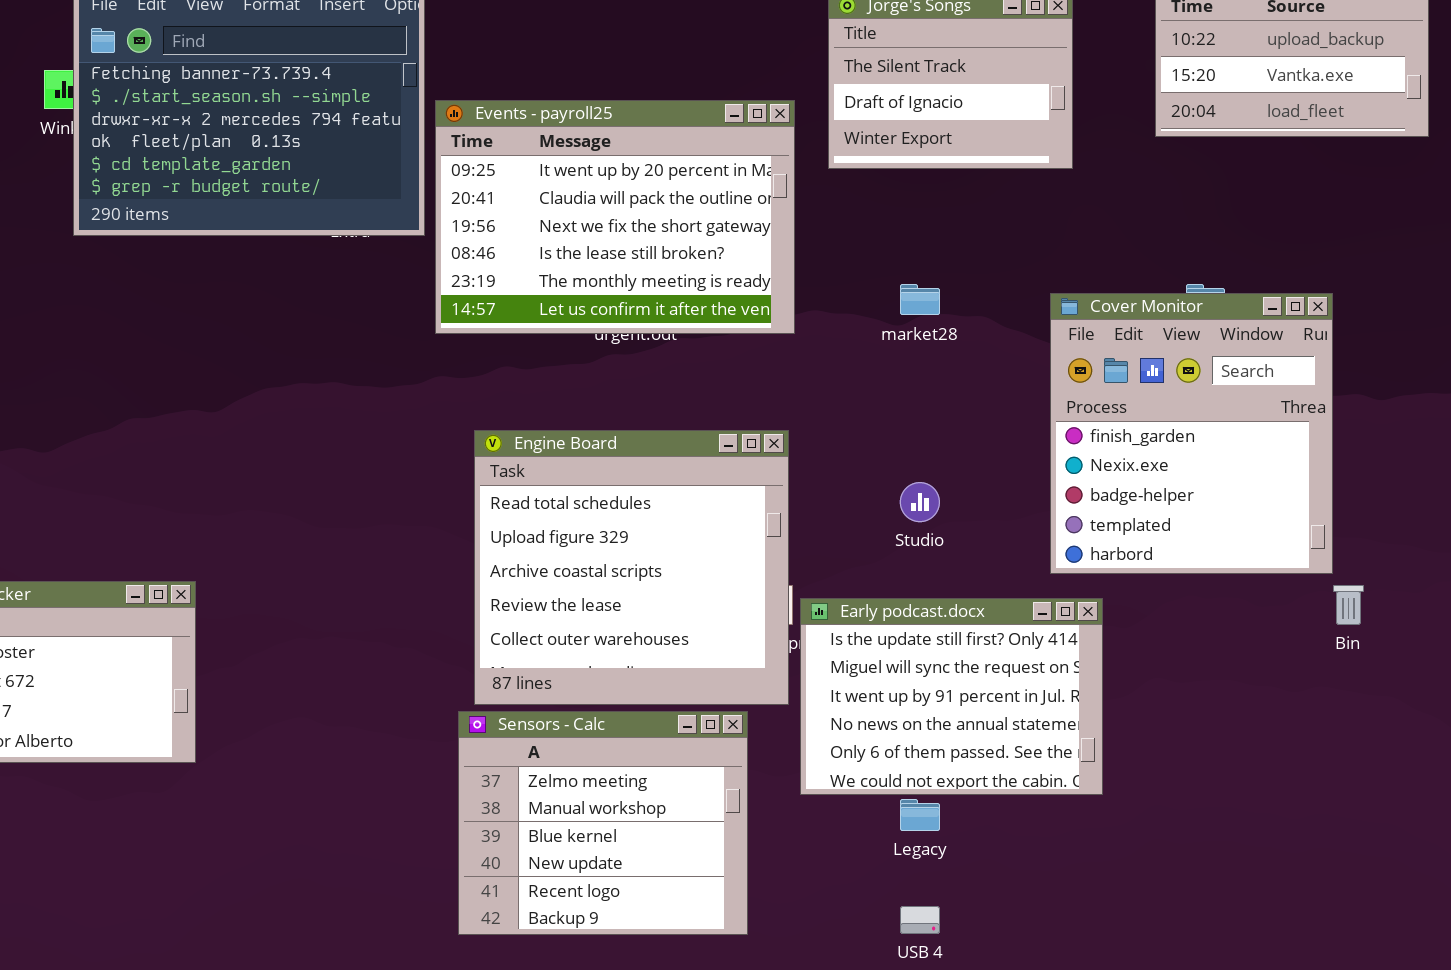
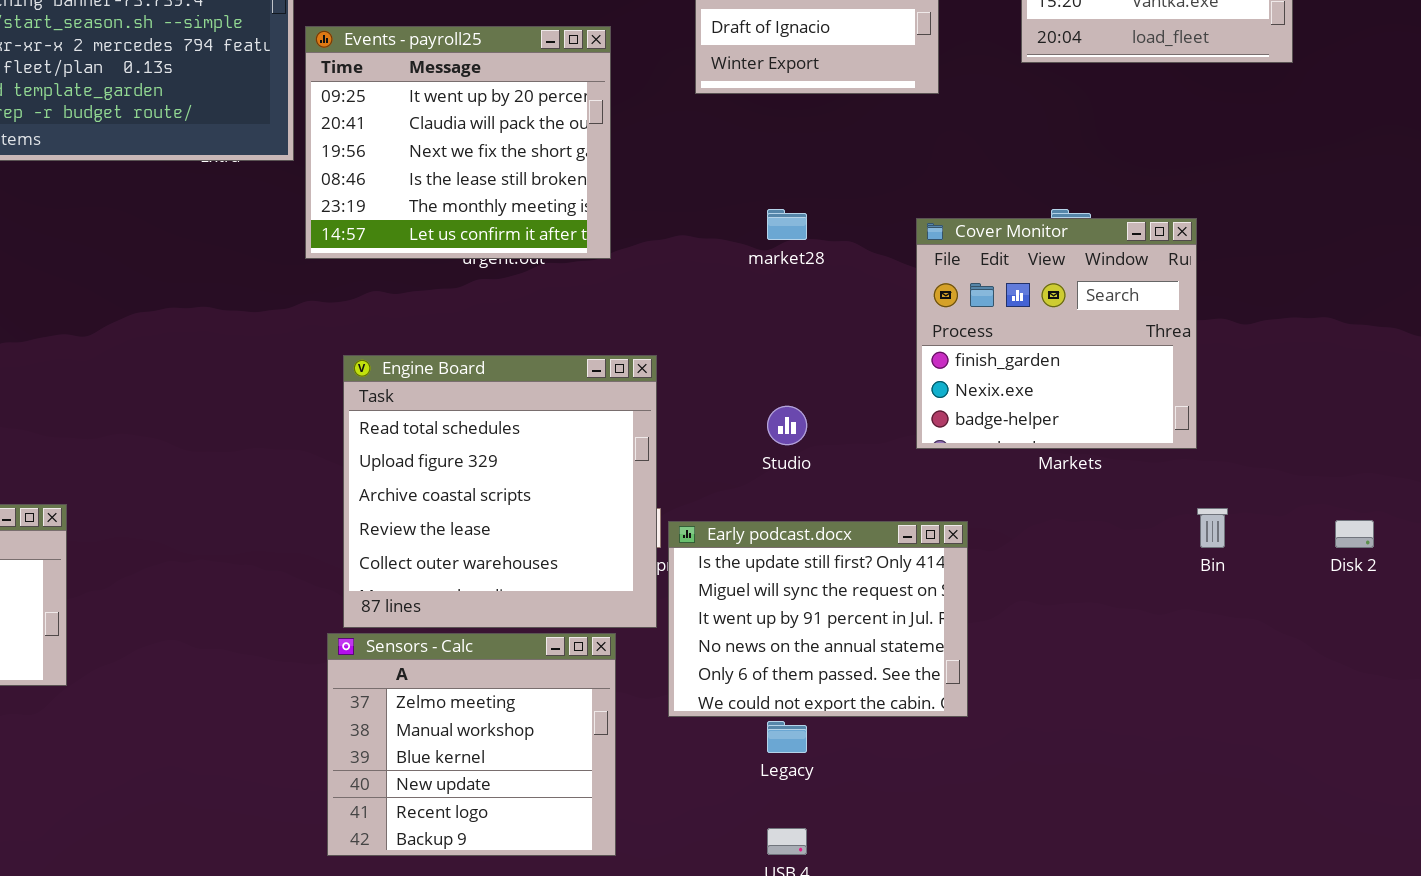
Events - payroll25: [435,100,795,334] -> [305,26,611,259], resized
Cover Monitor: [1050,293,1333,574] -> [916,218,1197,449], resized

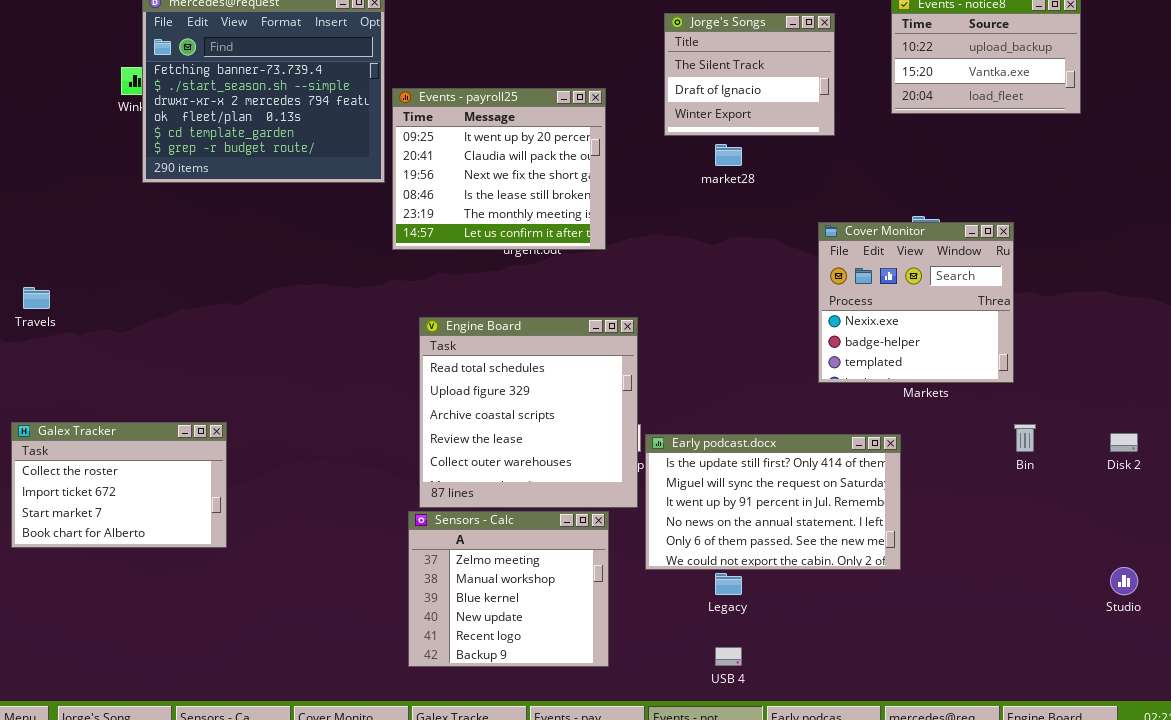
market28: [767,209,807,240] -> [715,144,742,166], moved
Cover Monitor: [916,218,1197,449] -> [818,222,1014,383], scrolled down 1 row
Studio: [767,406,807,445] -> [1110,567,1138,595], moved
Early podcast.docx: [668,521,968,717] -> [645,434,901,570], resized

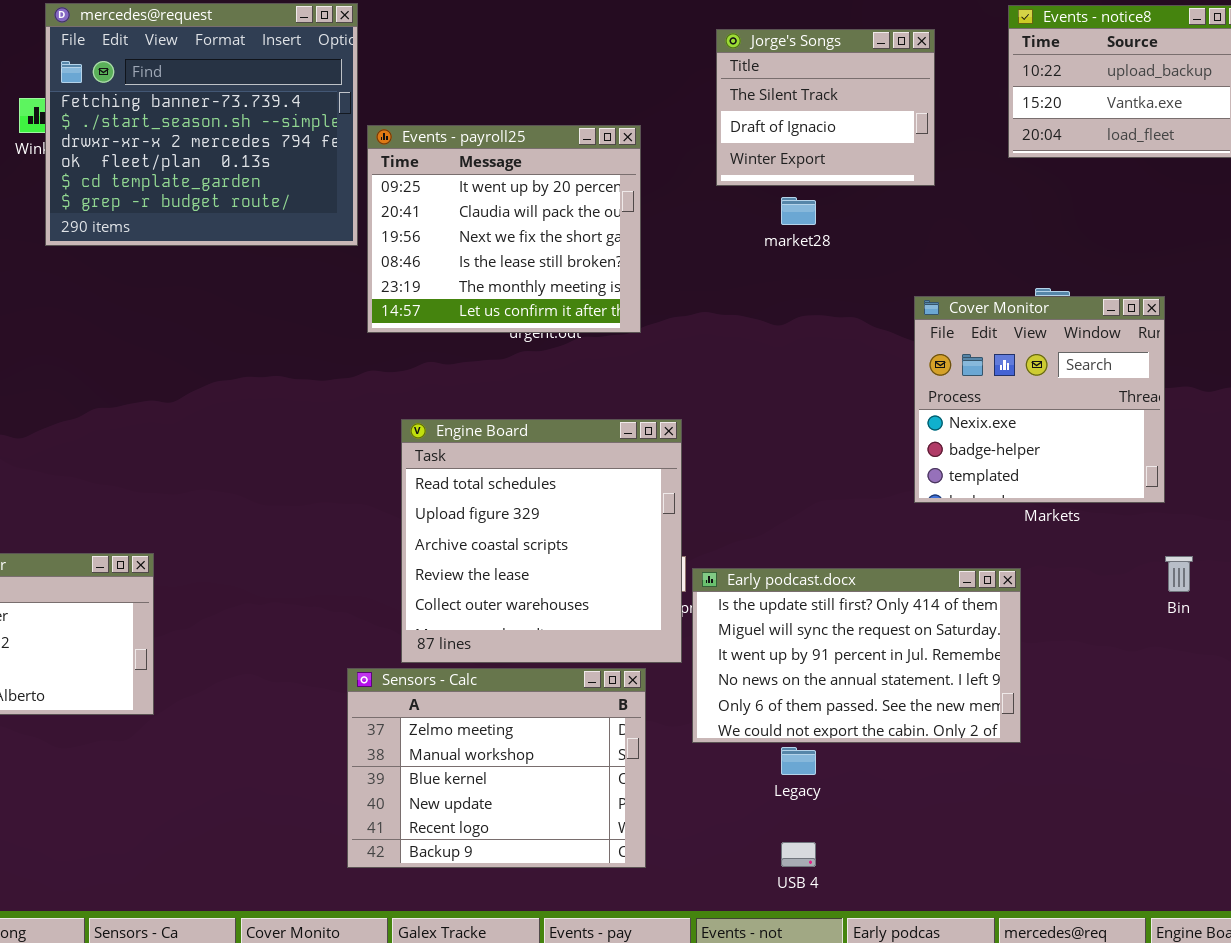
Sensors - Calc: [408,511,609,667] -> [347,668,646,868], resized

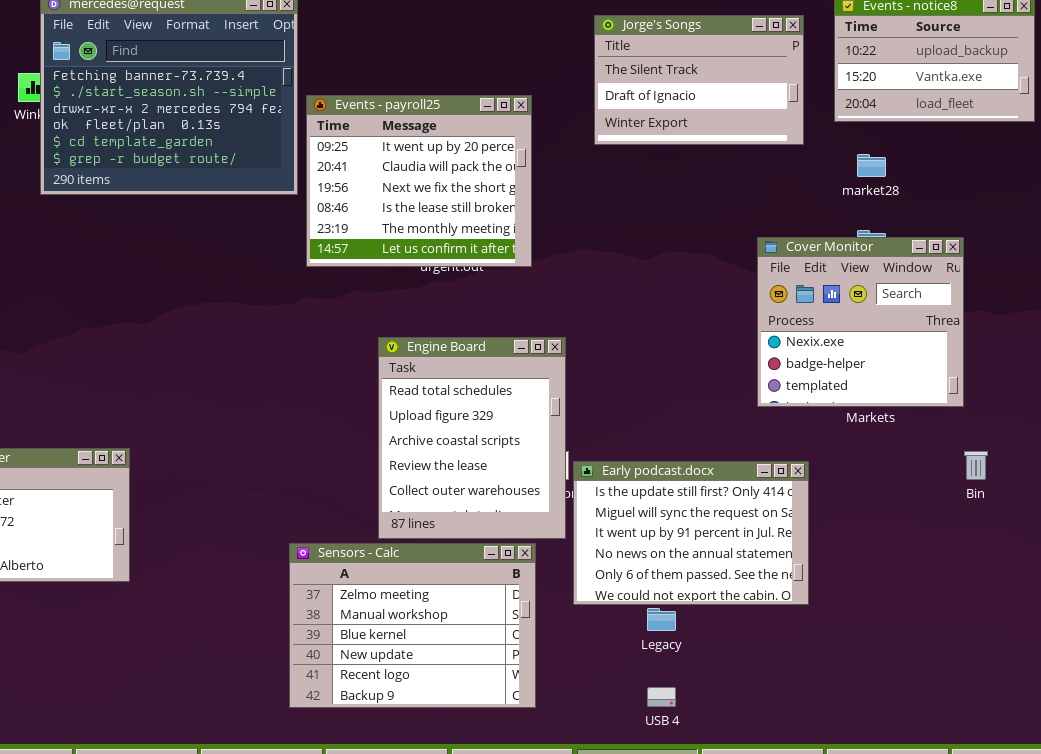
Jorge's Songs: [716,29,935,186] -> [594,15,804,145], resized
market28: [781,197,816,225] -> [857,154,886,177], moved
Engine Board: [401,419,682,663] -> [378,337,566,539], resized
Early podcast.docx: [692,568,1021,743] -> [573,461,809,605], resized

